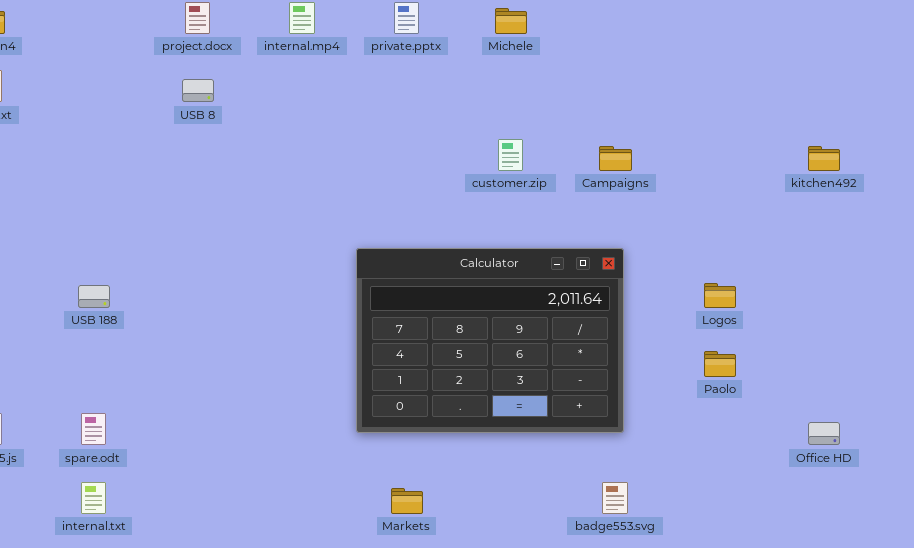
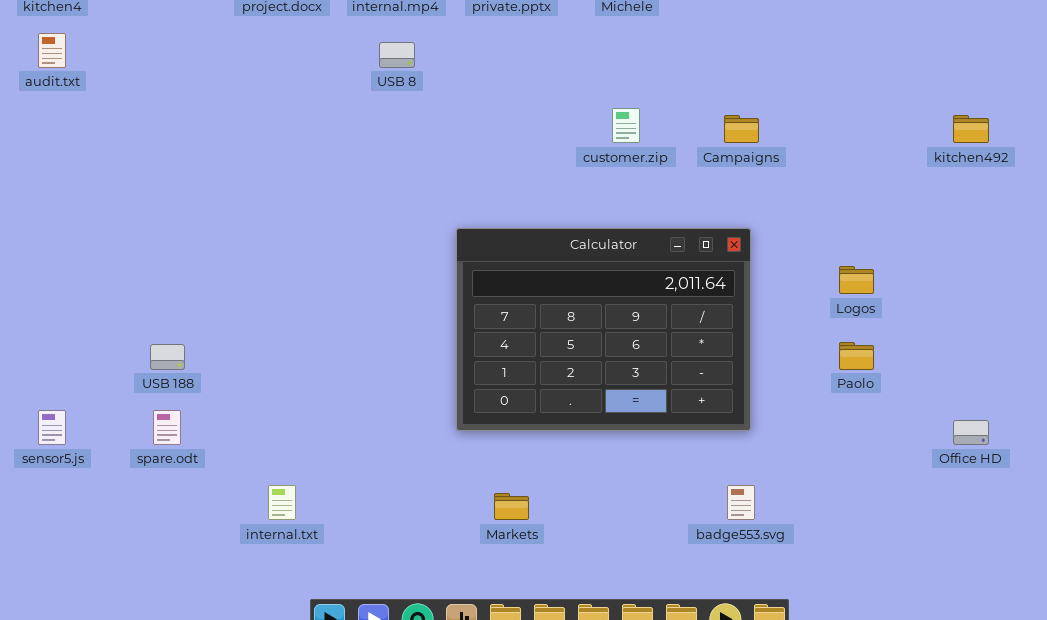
USB 8: [182,79,214,102] -> [379,42,415,68], moved
USB 188: [78,285,110,308] -> [150,344,185,370], moved
internal.txt: [81,482,106,514] -> [268,485,296,520], moved

